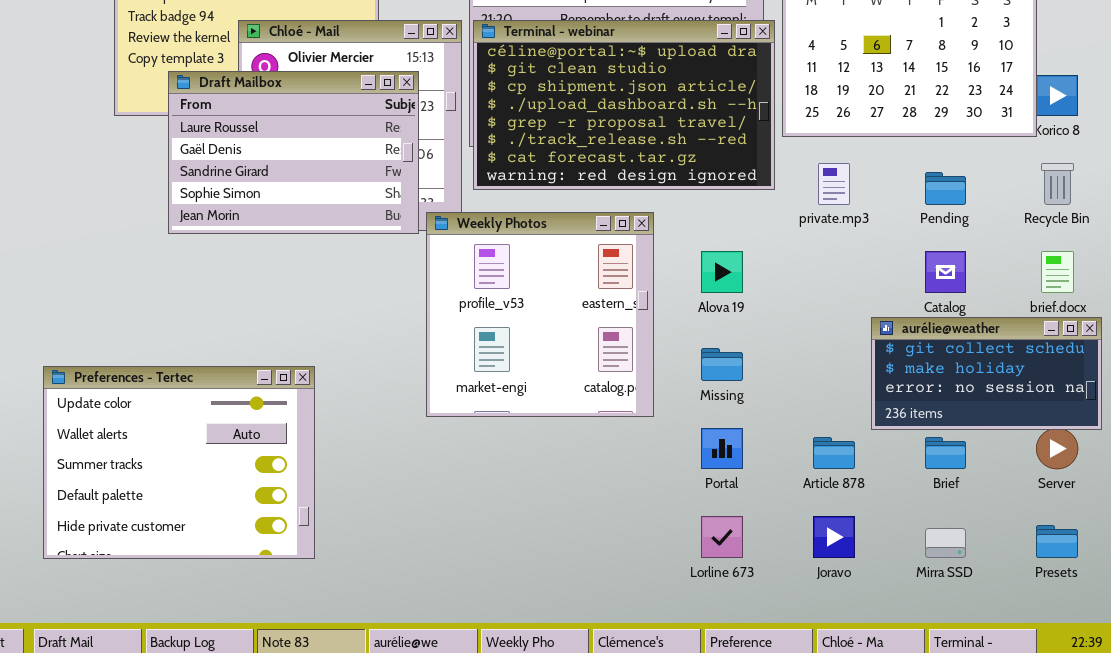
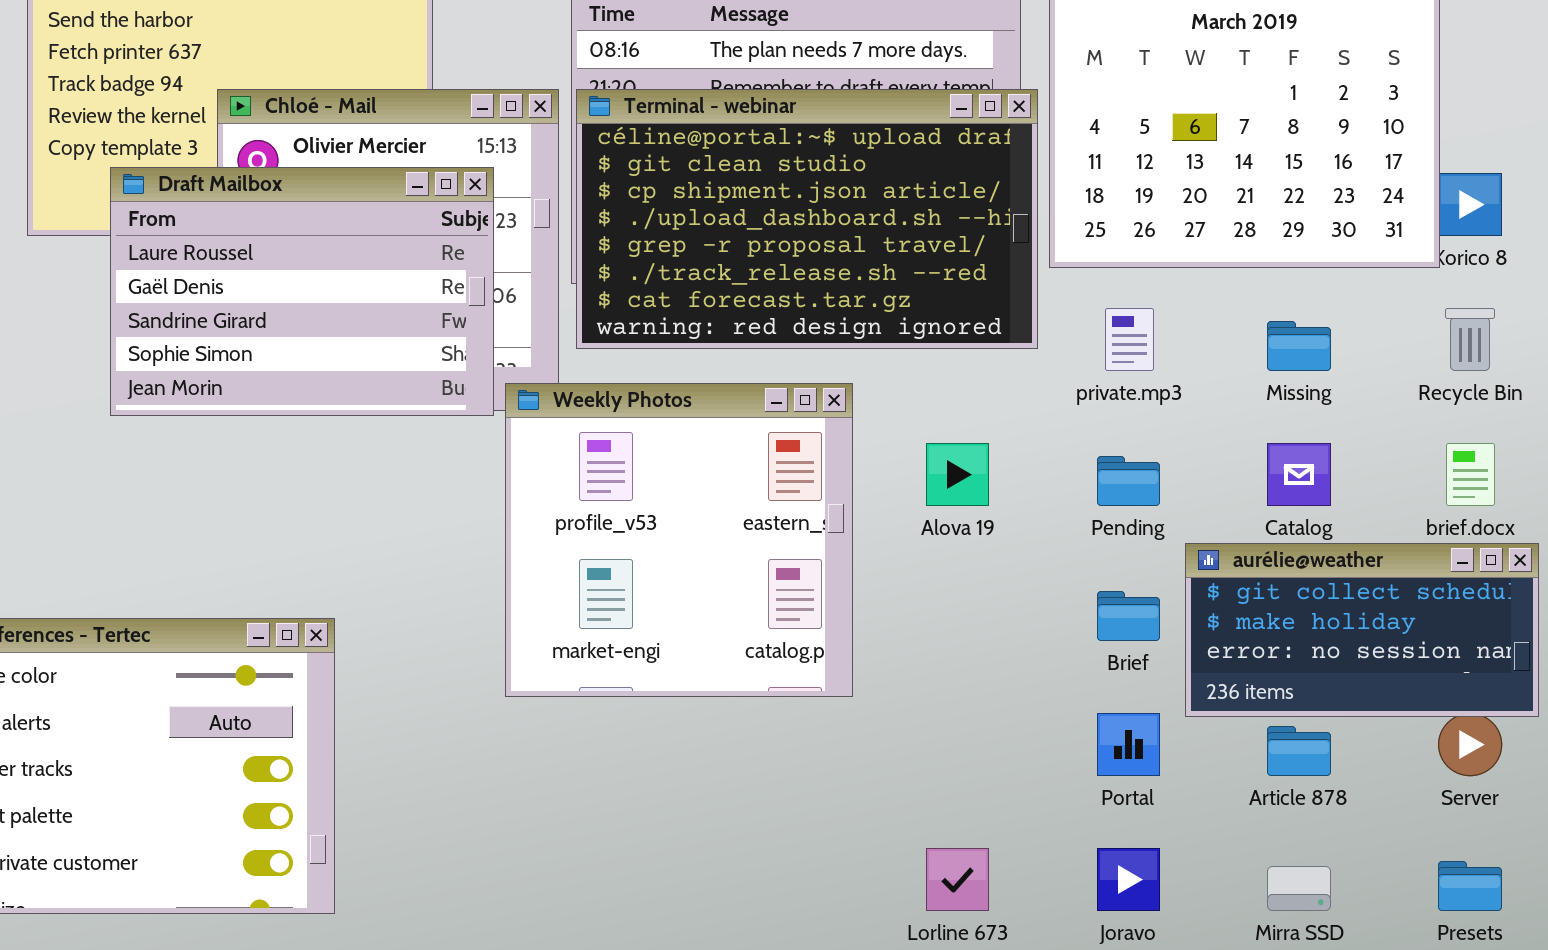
Pending: [925,172,966,205] -> [1097,456,1160,506], moved
Missing: [701,348,743,381] -> [1267,321,1331,371], moved
Portal: [701,428,743,469] -> [1097,713,1160,776], moved
Article 878: [813,437,855,469] -> [1267,726,1331,776], moved
Brief: [925,437,966,469] -> [1097,591,1160,641], moved

